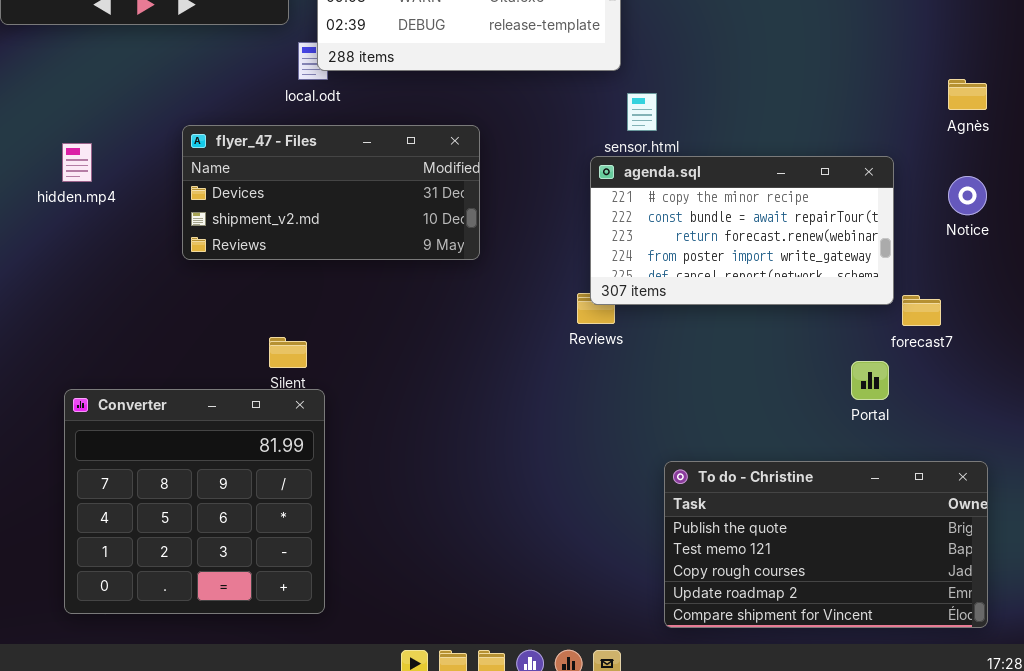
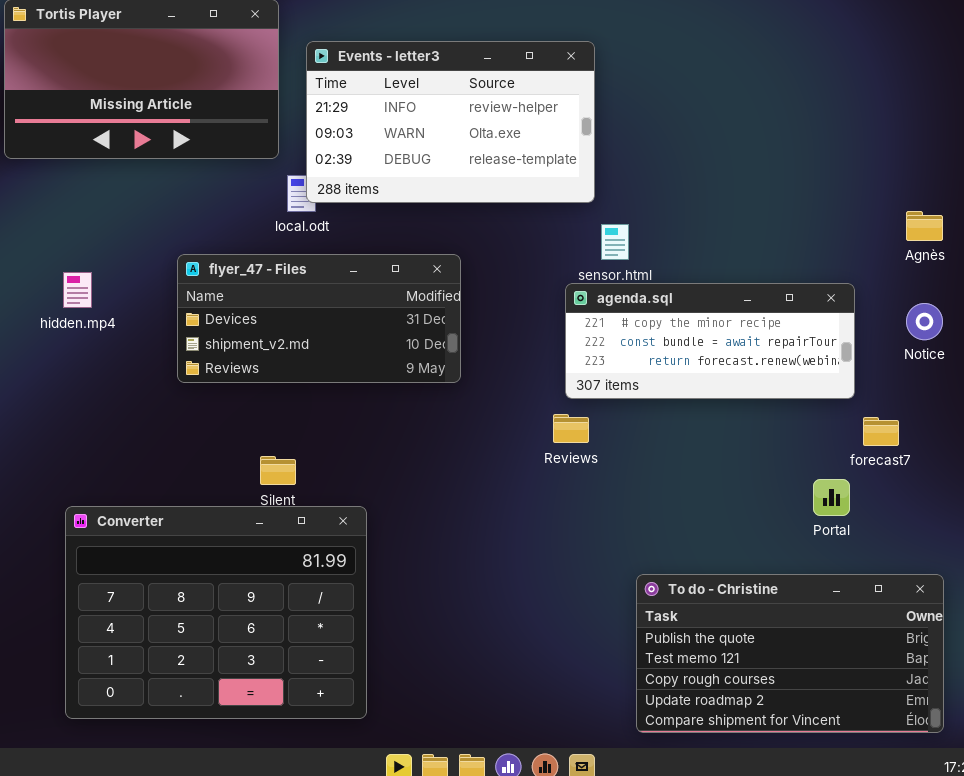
agenda.sql: [590,156,894,305] -> [565,283,855,399], resized
Converter: [64,389,325,614] -> [65,506,367,719], resized

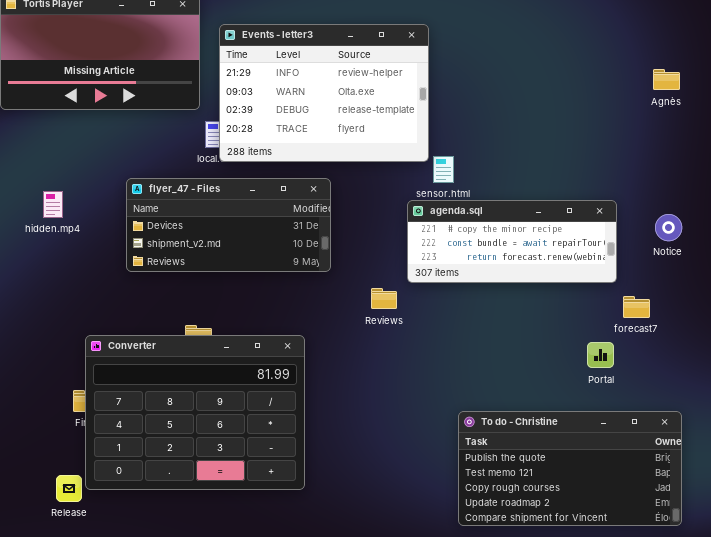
Events - letter3: [306,41,595,203] -> [219,24,429,162], resized
Agnès: [906,211,943,241] -> [653,69,680,90], moved
Reviews: [553,414,589,443] -> [371,288,397,309], moved
Converter: [65,506,367,719] -> [85,335,305,490], moved

